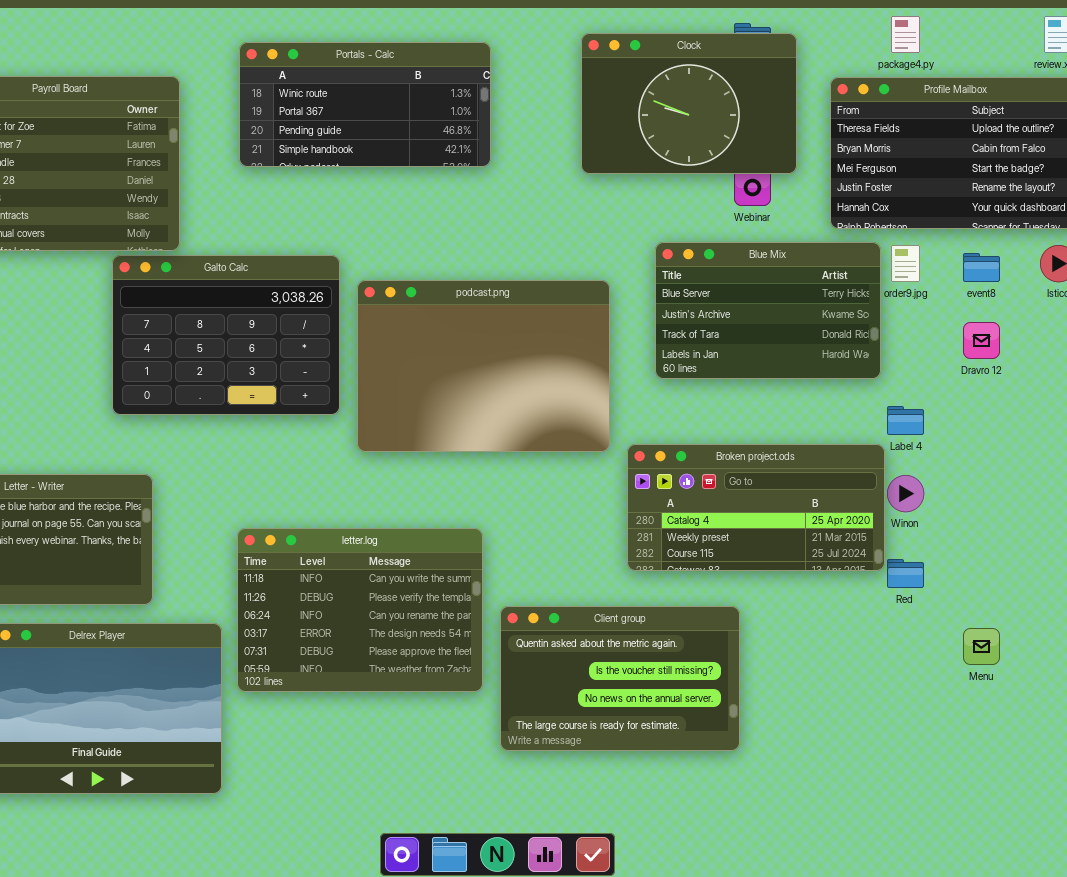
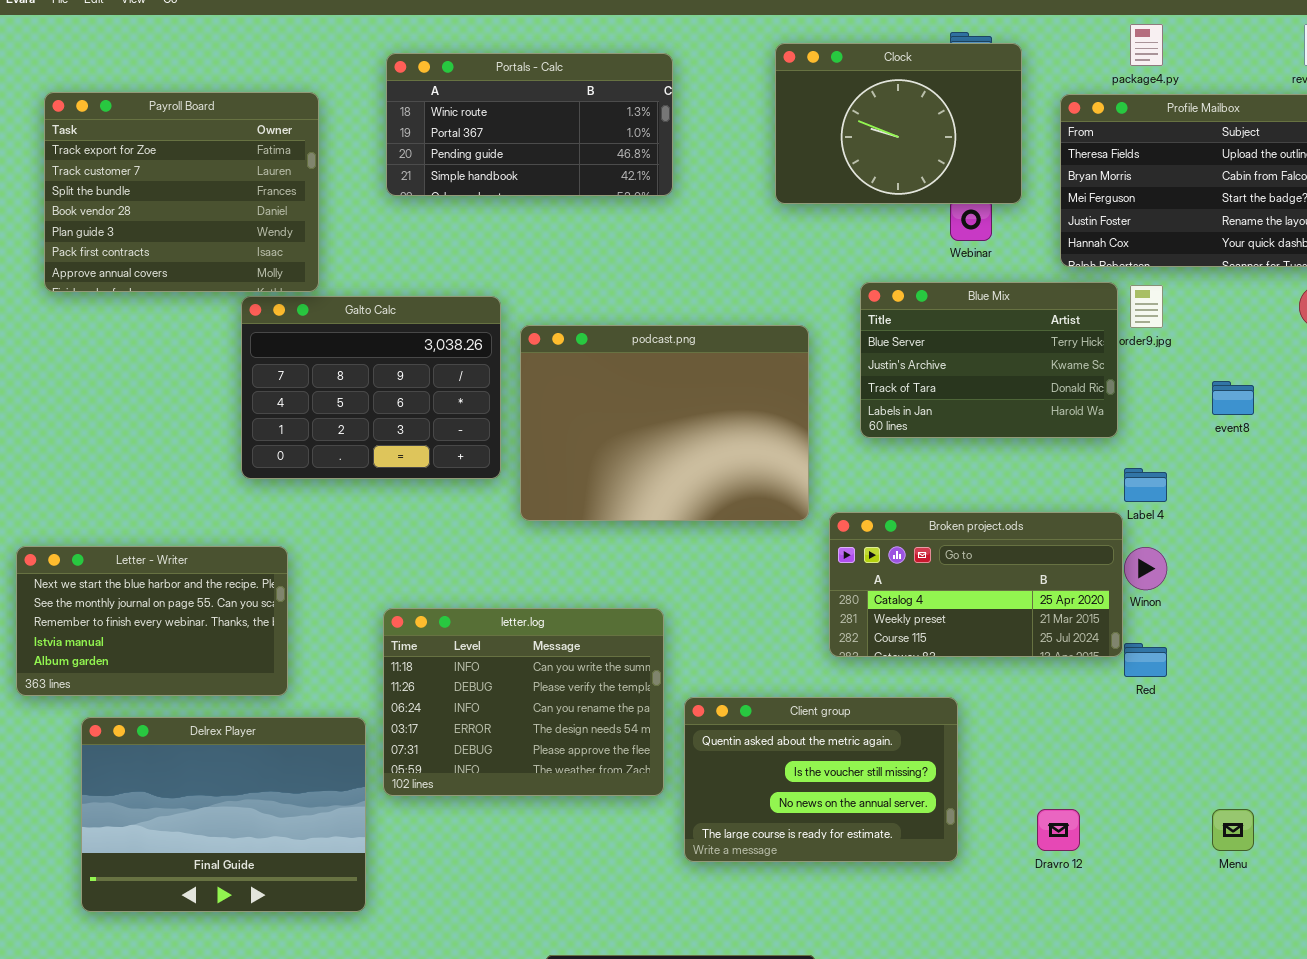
event8: [963,253,1000,282] -> [1212,381,1254,415], moved
Dravro 12: [963,322,1000,359] -> [1037,809,1080,851], moved
Menu: [963,628,1000,665] -> [1212,809,1254,851], moved

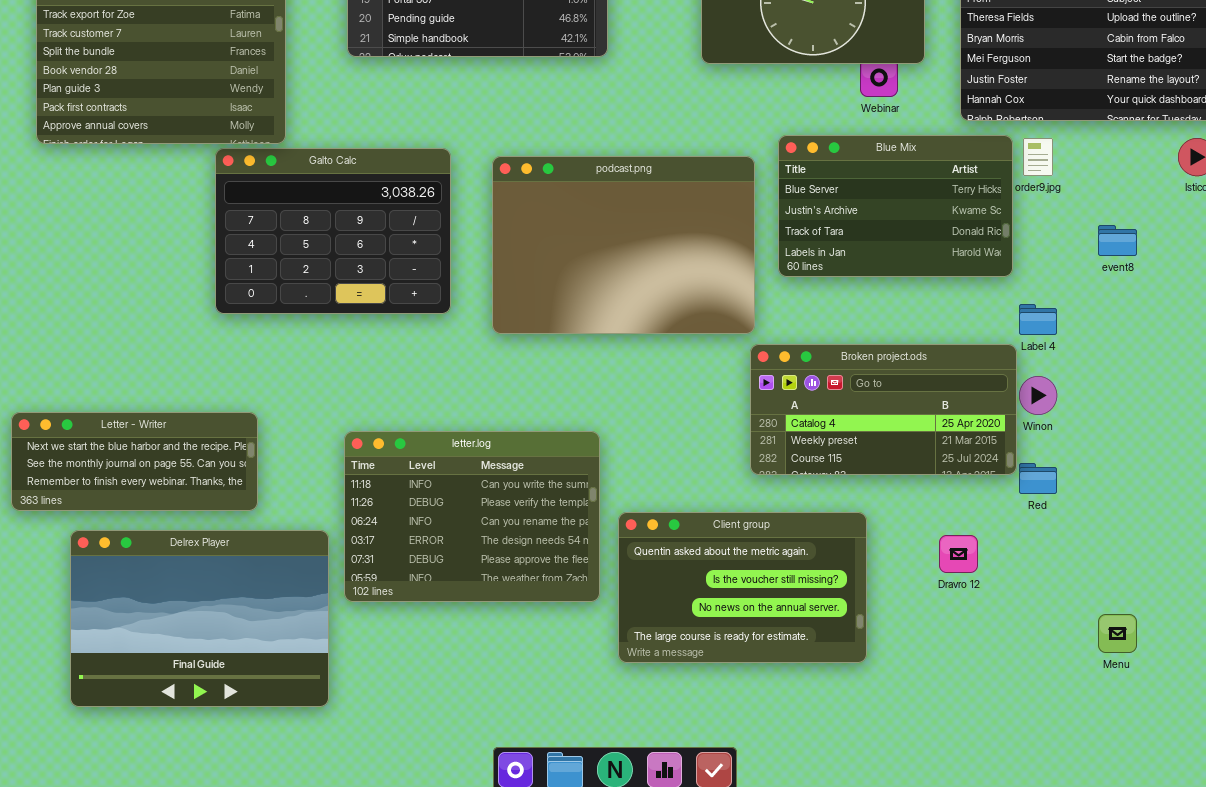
podcast.png: [520,325,809,521] -> [492,156,755,334], moved
Letter - Writer: [16,546,288,696] -> [11,412,258,511], resized
Dravro 12: [1037,809,1080,851] -> [939,535,978,573], moved

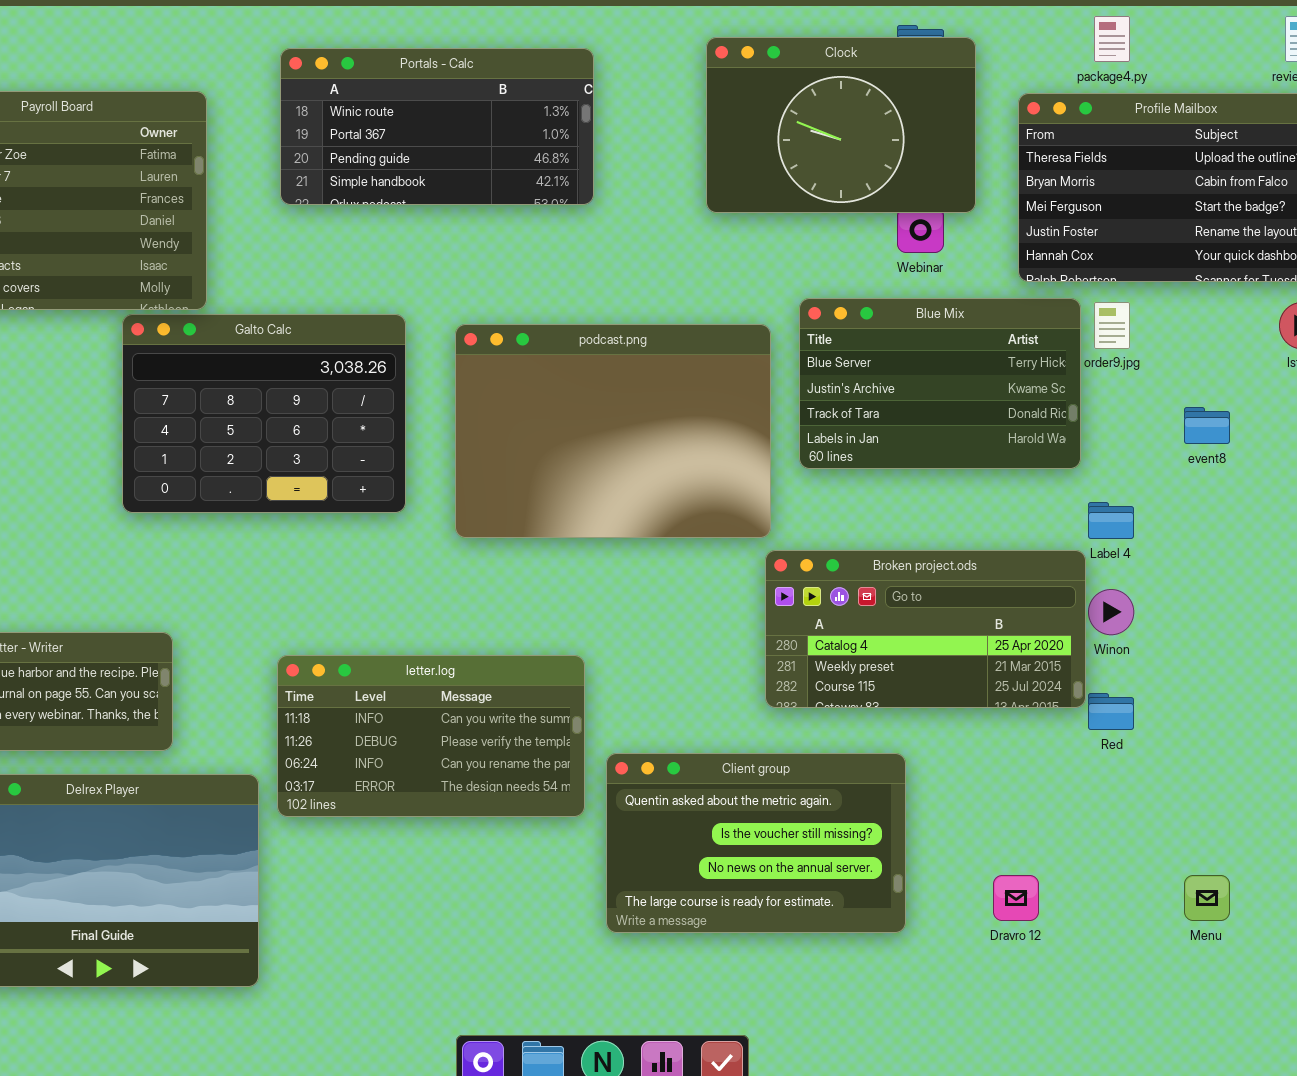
letter.log: [344,431,600,602] -> [277,655,585,817], resized
Dravro 12: [939,535,978,573] -> [993,875,1039,921], moved

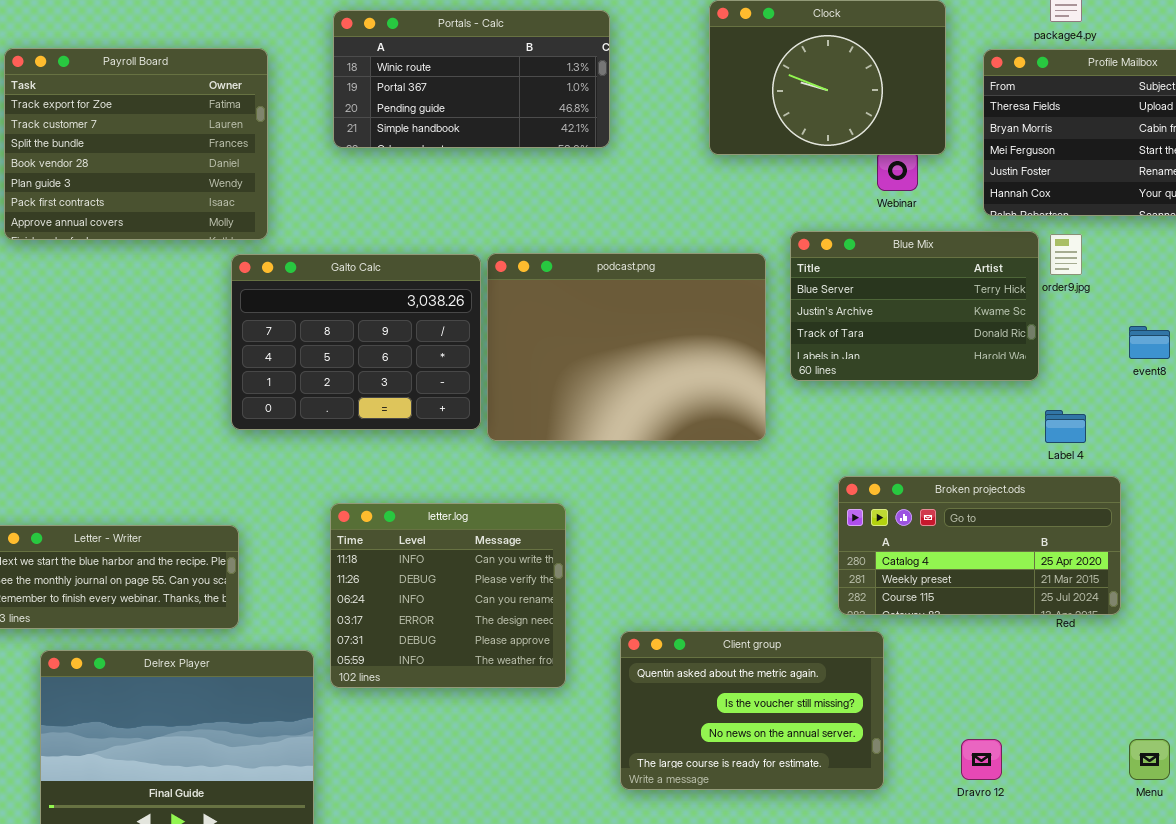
Galto Calc: [122,314,406,513] -> [231,254,481,430], moved
Broken project.ods: [765,550,1086,708] -> [838,476,1121,615], moved
letter.log: [277,655,585,817] -> [330,503,566,688], resized

